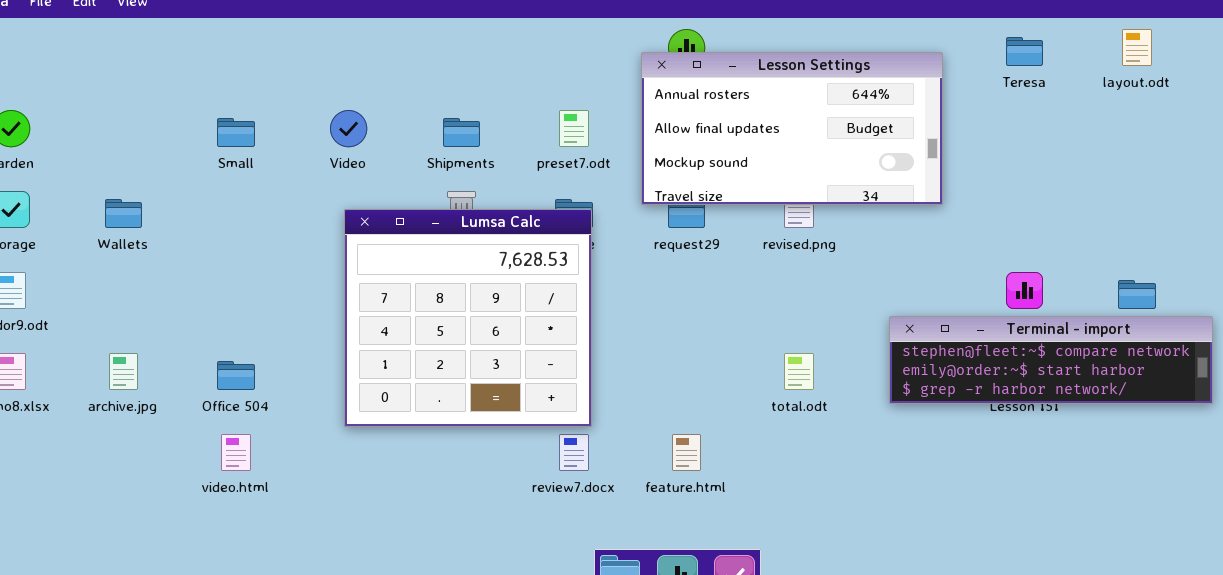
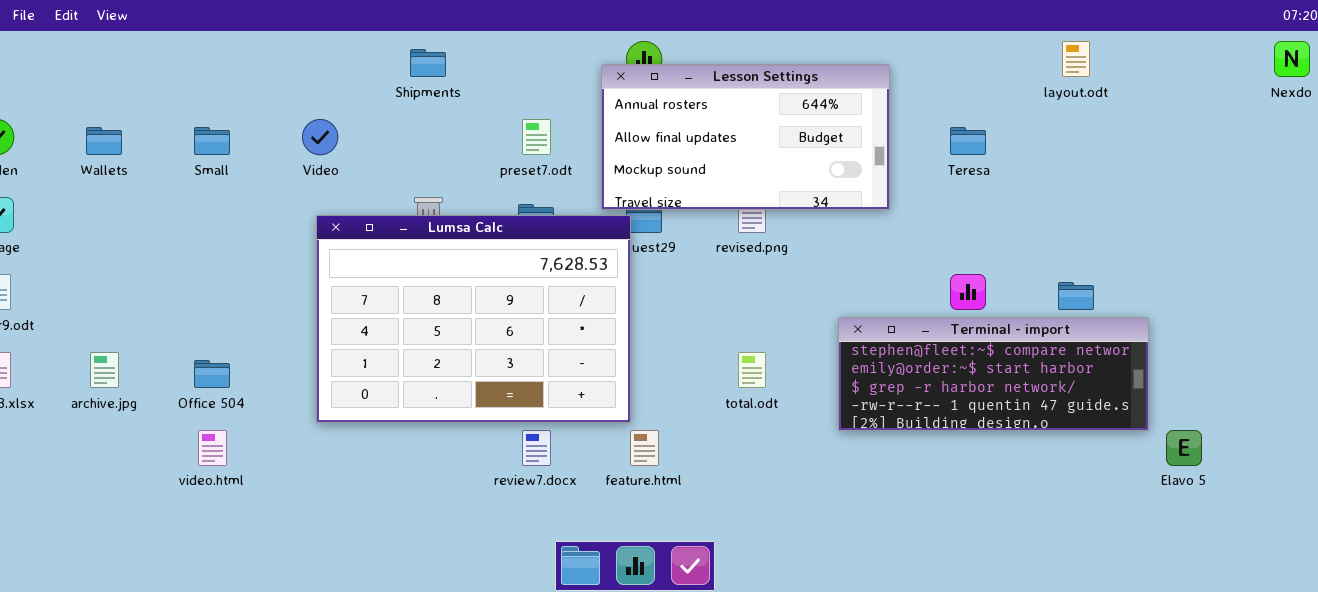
Teresa: [1006,37,1043,66] -> [950,127,986,155], moved
Shipments: [443,118,480,147] -> [410,49,446,77], moved
Wallets: [105,199,142,228] -> [86,127,122,155], moved
Lumsa Calc: [344,209,592,427] -> [316,215,631,423], resized
Terminal - import: [889,316,1213,404] -> [838,317,1149,431], resized

